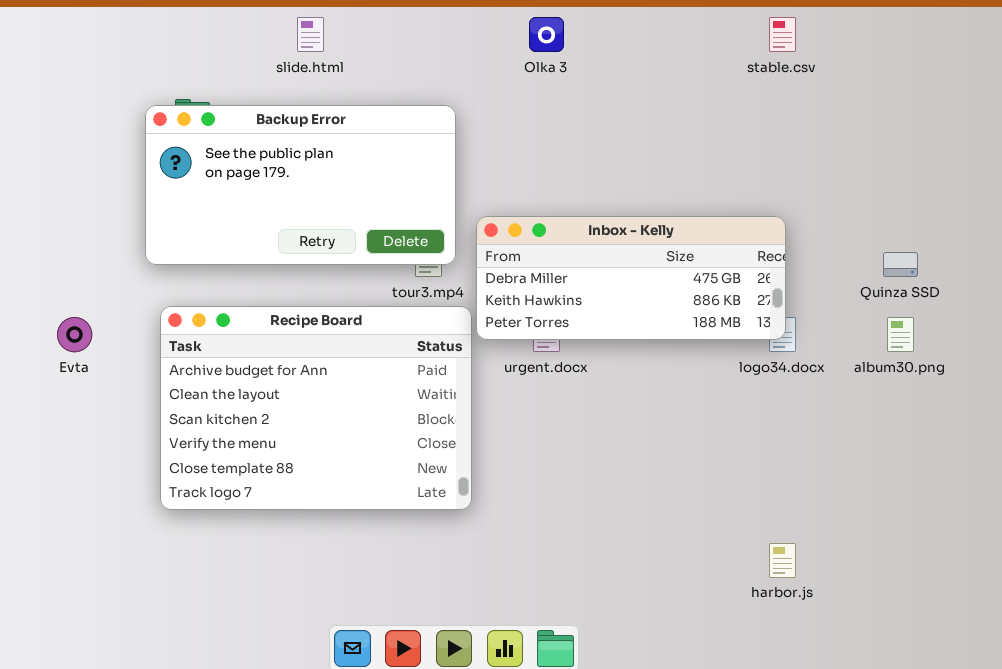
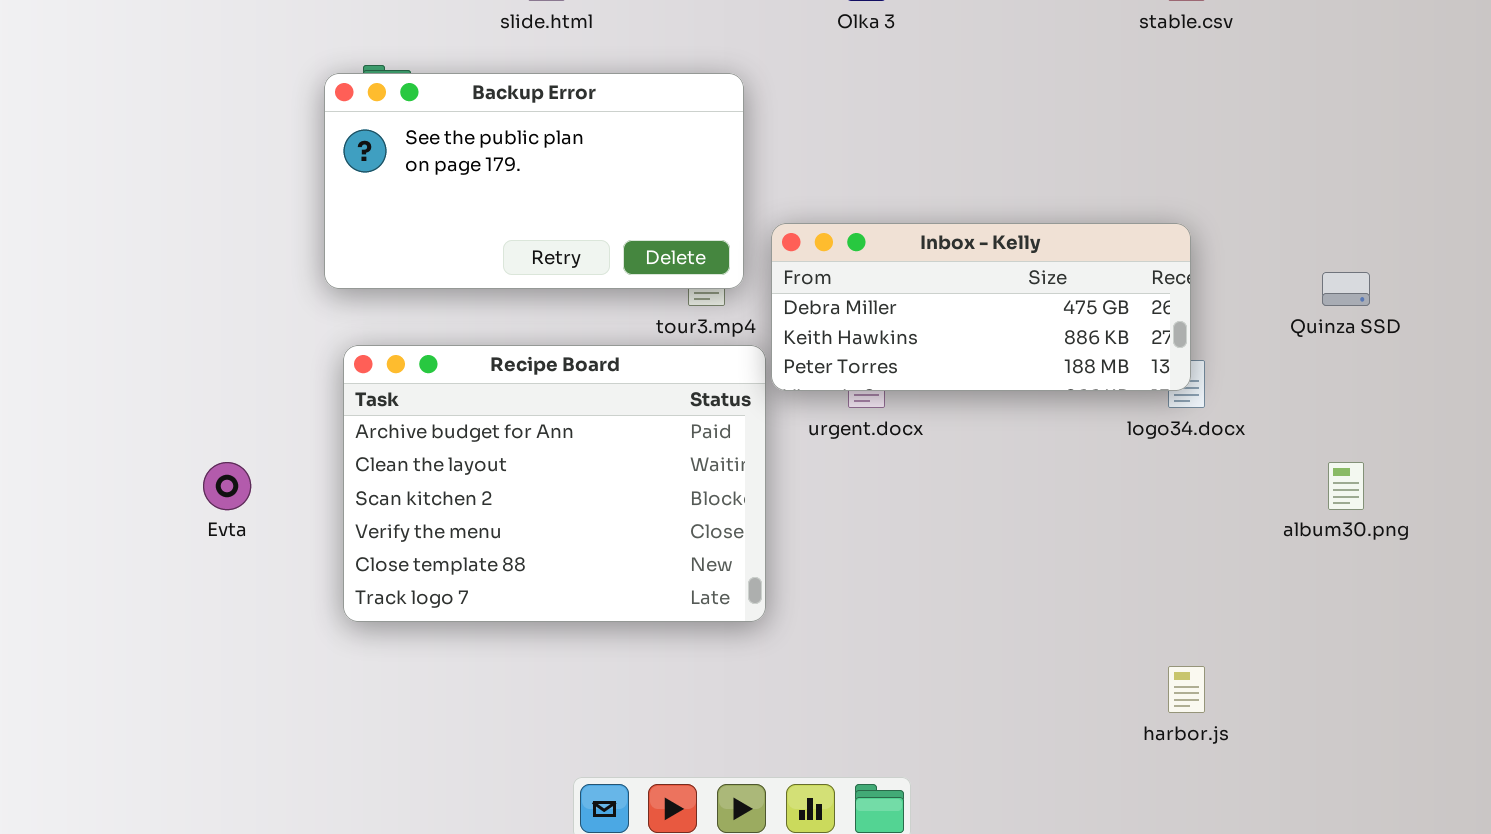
Evta: [57,317,92,352] -> [203,462,251,510], moved
album30.png: [887,317,914,352] -> [1328,462,1364,510], moved

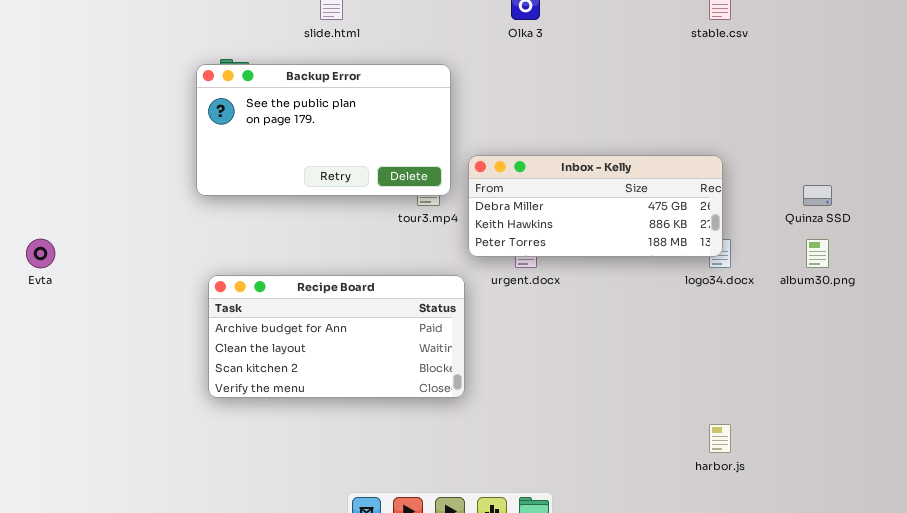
Recipe Board: [343,345,766,622] -> [208,275,465,398], resized
Evta: [203,462,251,510] -> [26,239,55,268], moved
album30.png: [1328,462,1364,510] -> [806,239,829,268], moved

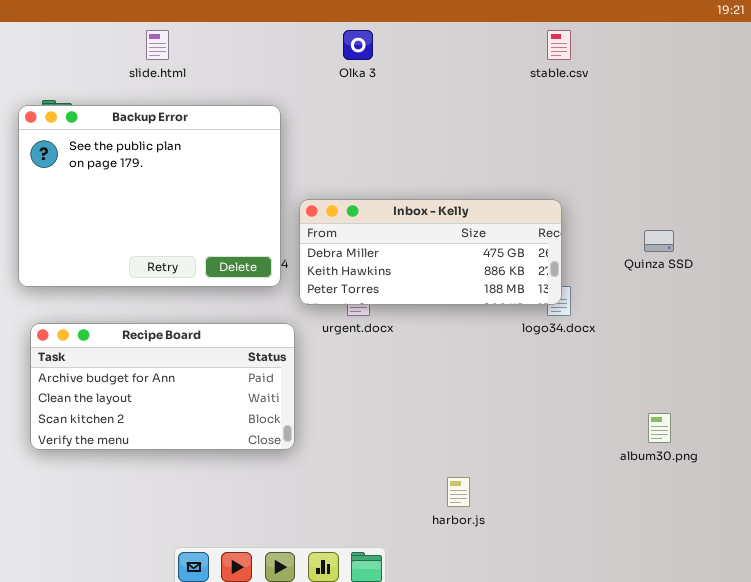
Backup Error: [196,64,451,196] -> [18,105,281,287], resized
album30.png: [806,239,829,268] -> [648,413,671,443], moved
harbor.js: [709,424,731,453] -> [447,477,470,507], moved

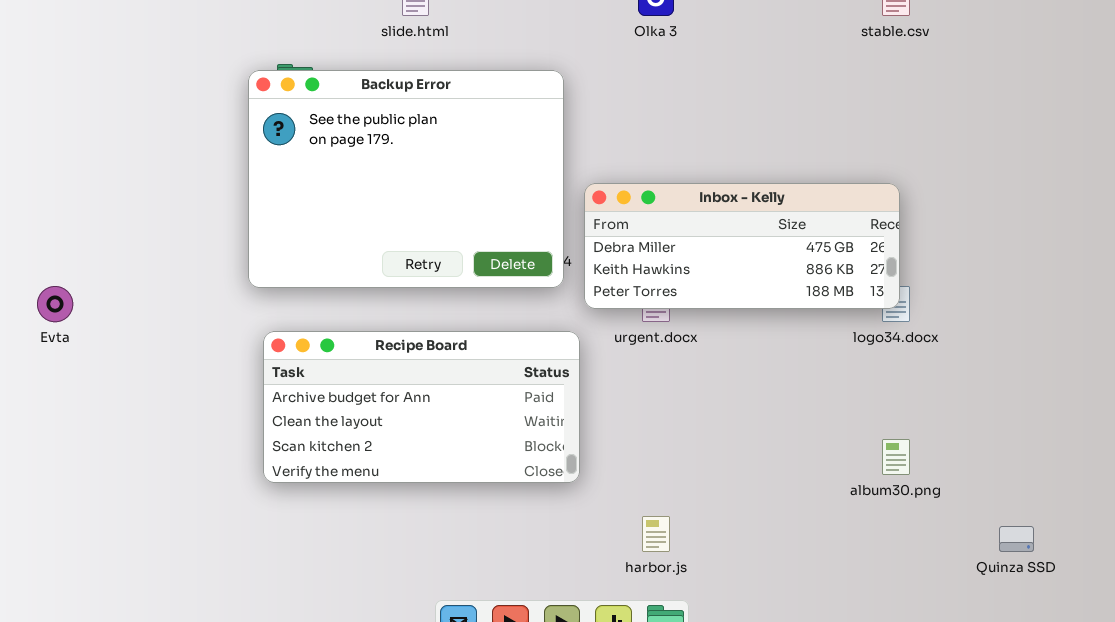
Quinza SSD: [644,230,674,252] -> [999,526,1034,552], moved
album30.png: [648,413,671,443] -> [882,439,910,475], moved
harbor.js: [447,477,470,507] -> [642,516,670,552], moved

